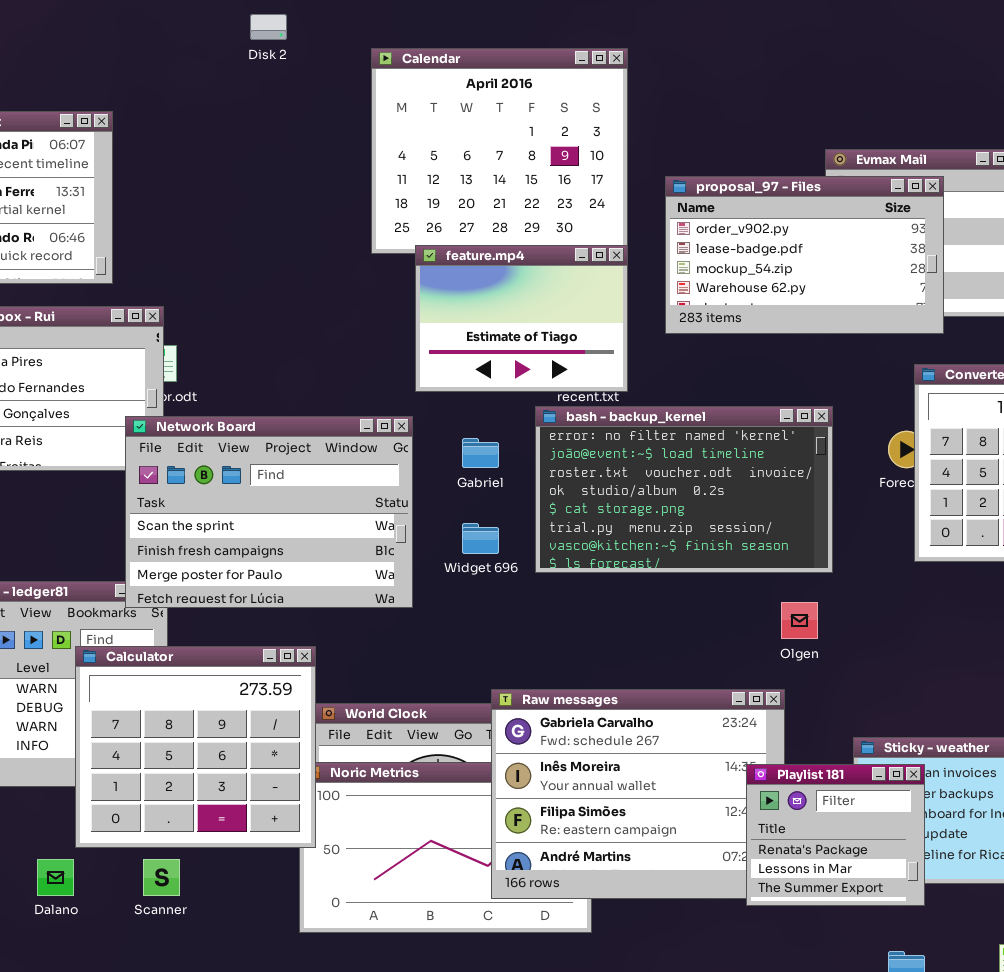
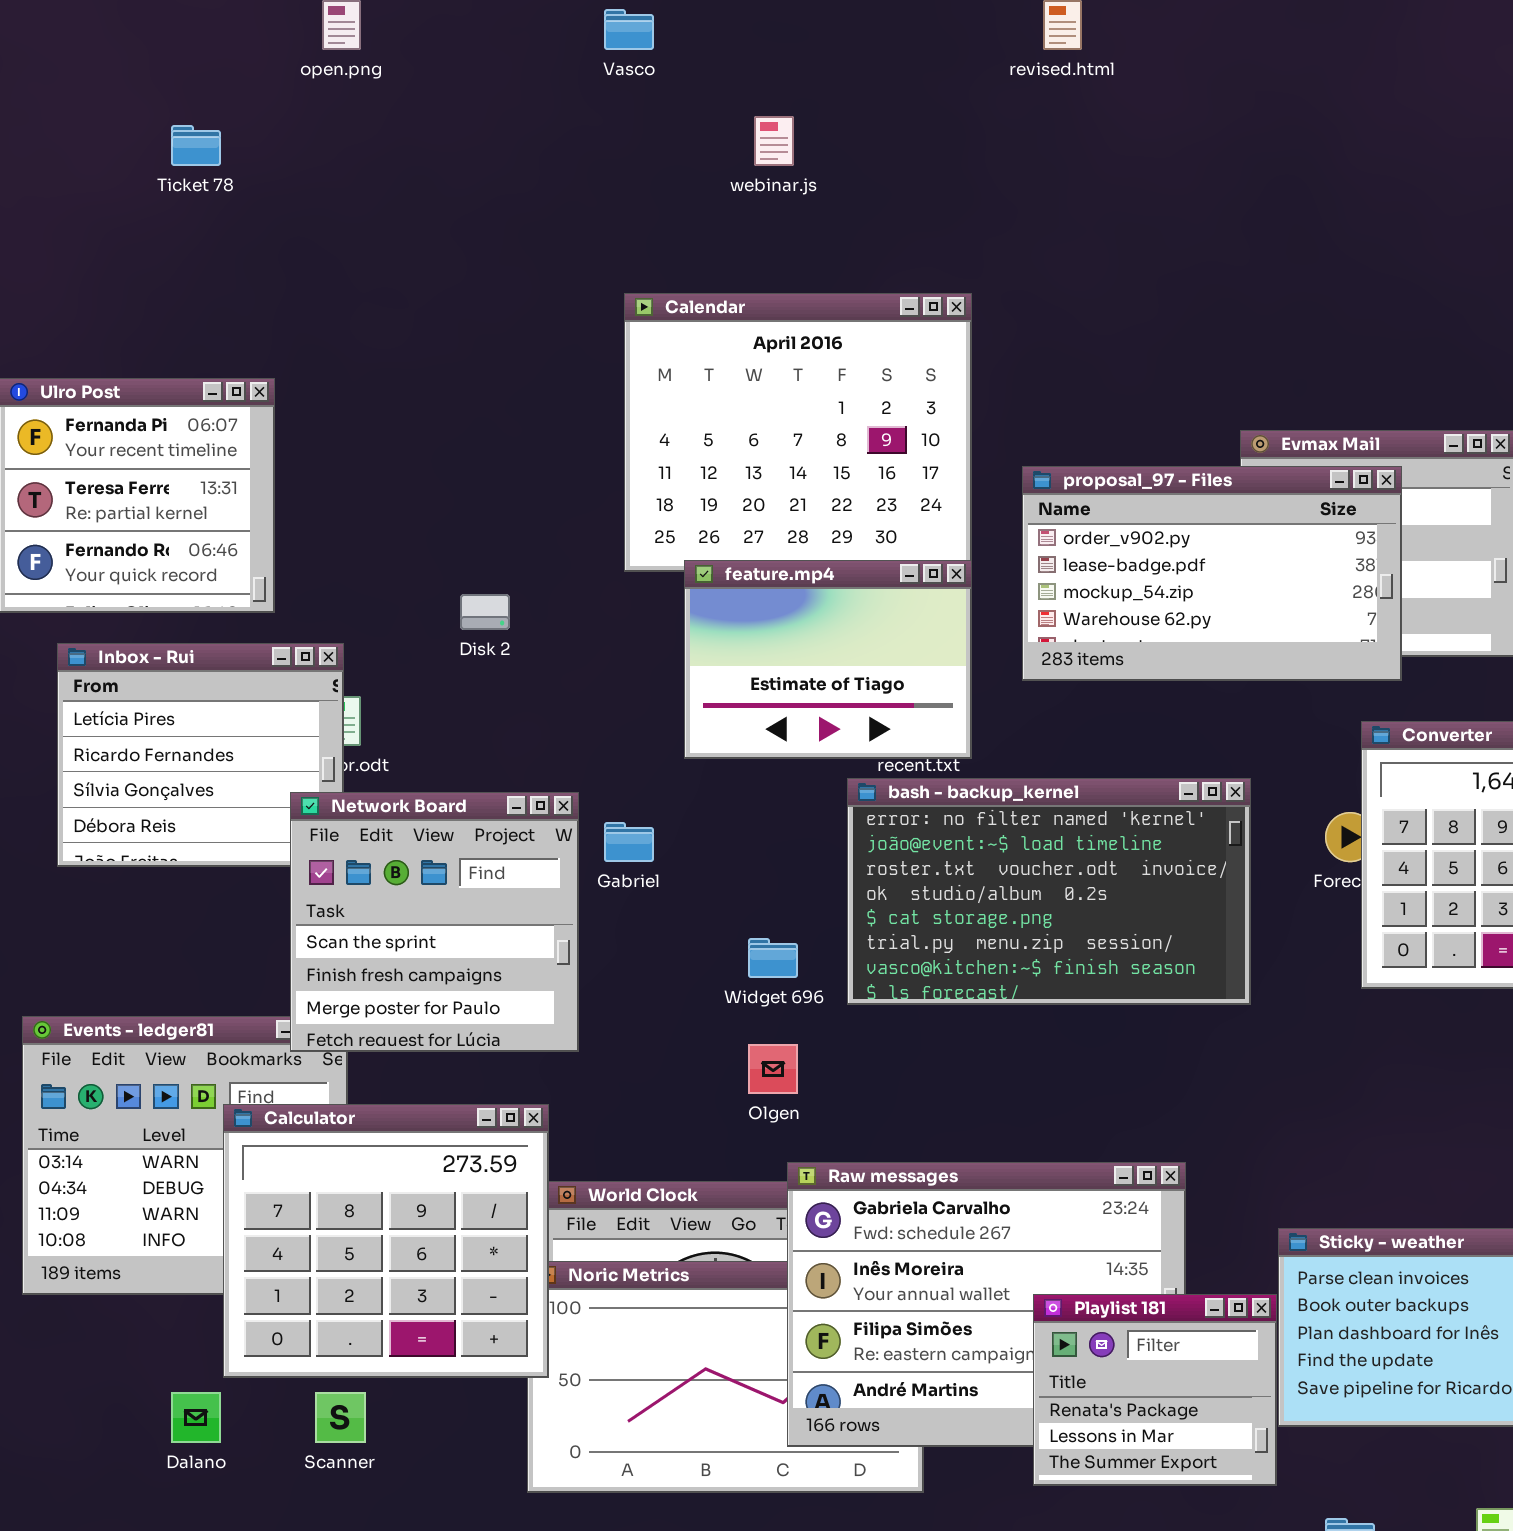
Disk 2: [250,14,287,40] -> [460,594,510,630], moved
Network Board: [125,416,413,608] -> [290,792,579,1052], resized
Gabriel: [462,438,499,468] -> [604,822,654,862], moved
Olgen: [781,602,818,639] -> [748,1044,798,1094], moved
Playlist 181: [746,764,925,906] -> [1033,1294,1277,1486], moved

